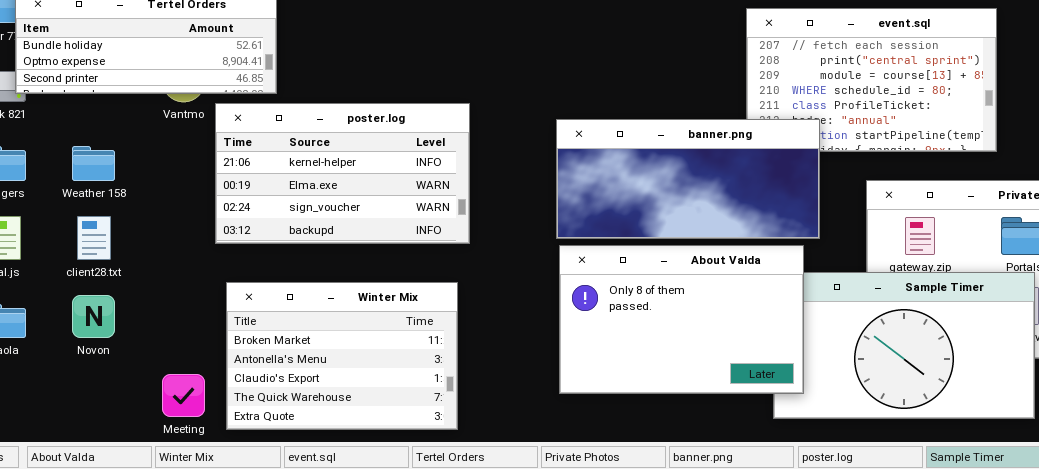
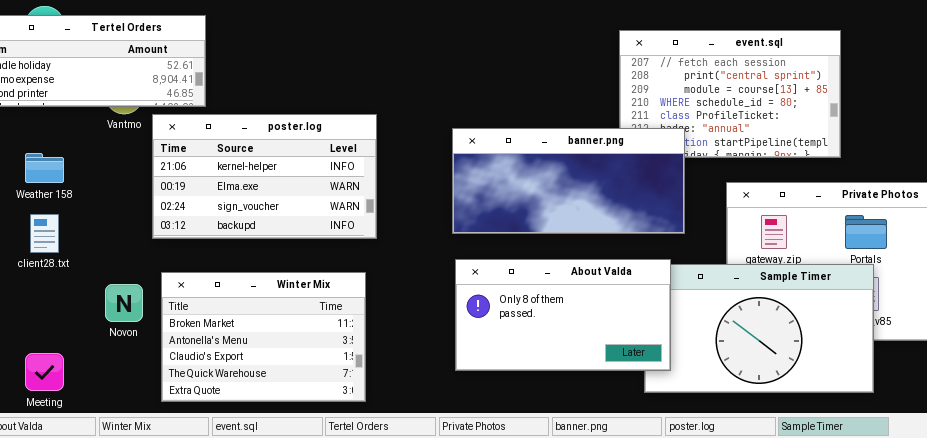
About Valda: [559,245,804,394] -> [455,259,671,371], resized
Novon: [72,295,115,338] -> [105,284,143,322], moved
Meeting: [162,374,205,417] -> [25,353,64,391], moved

